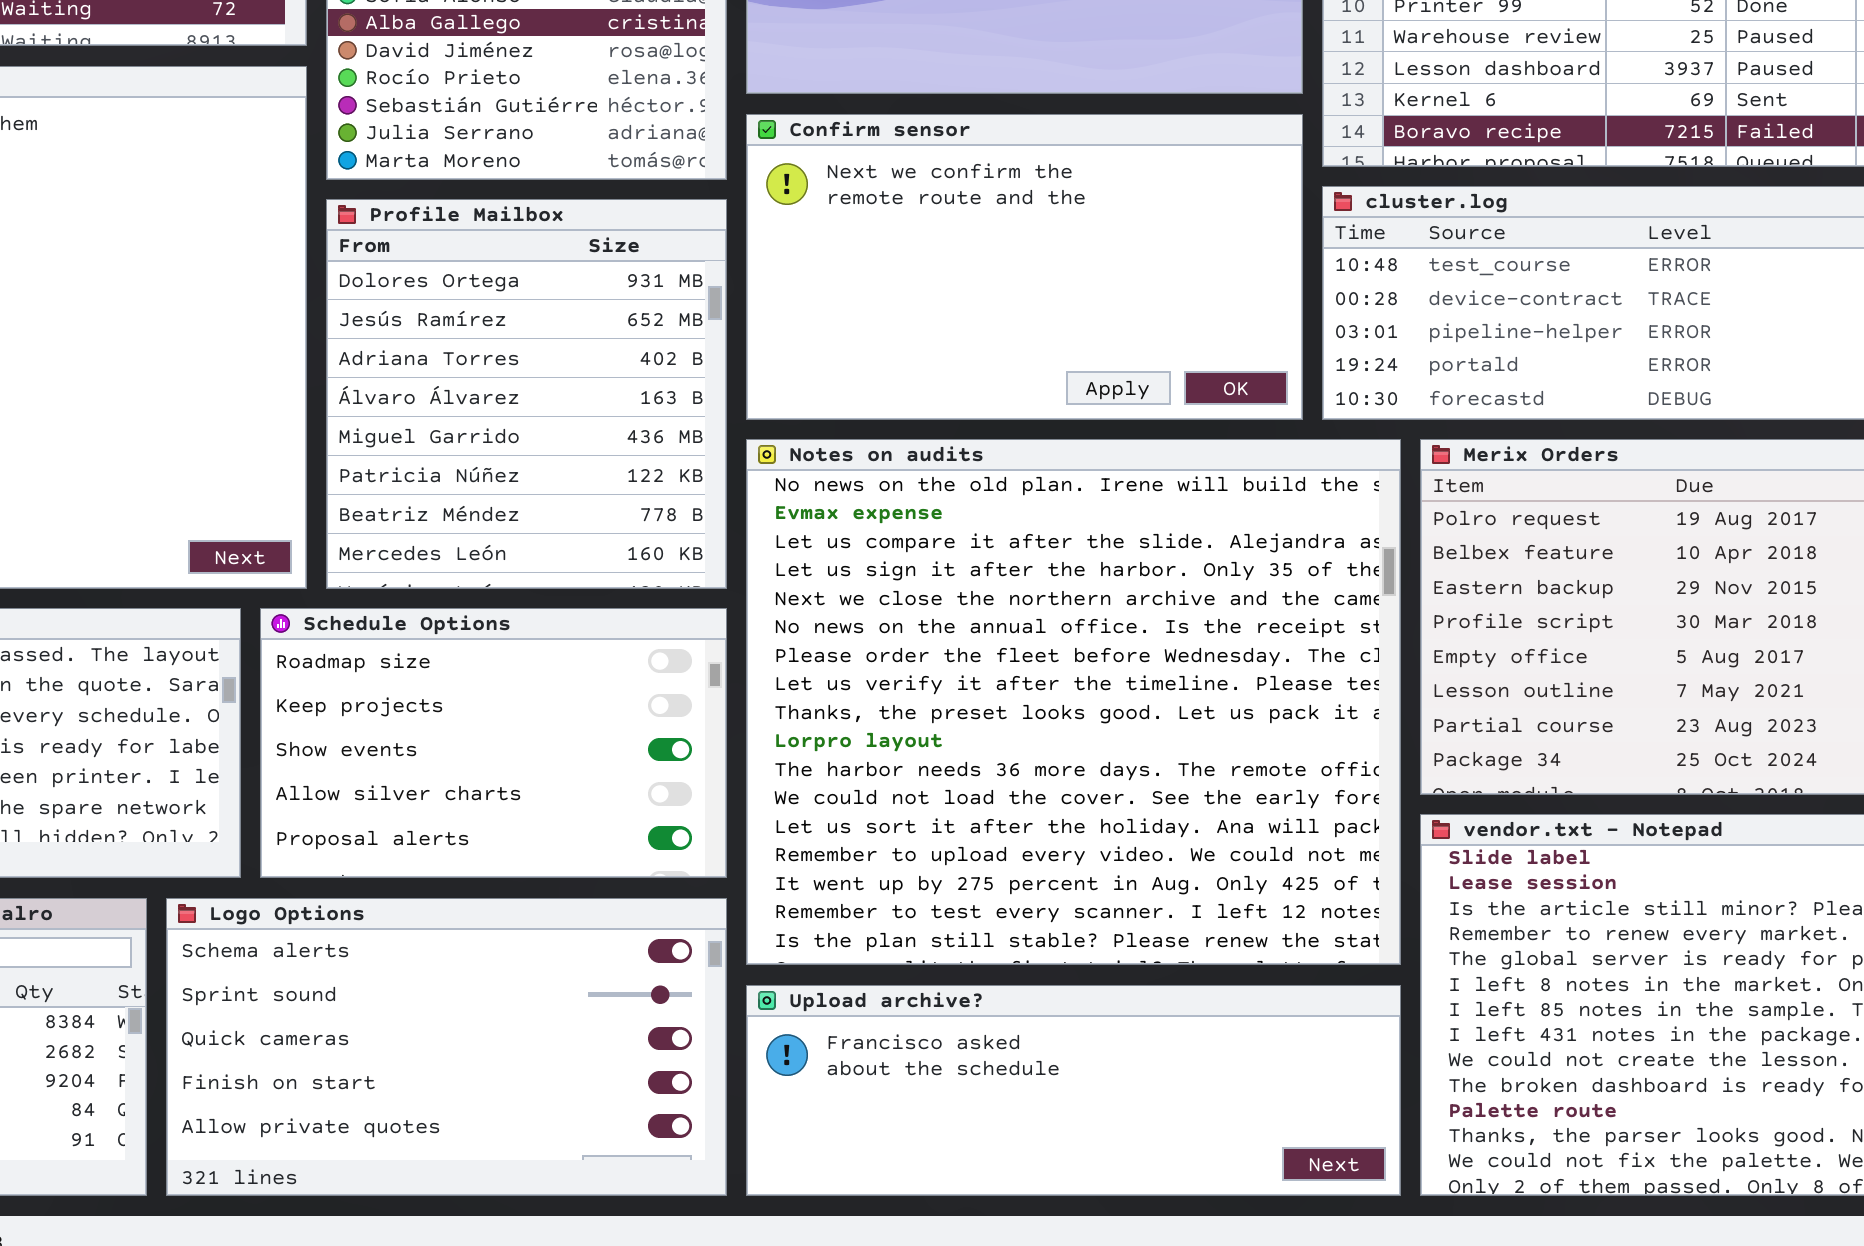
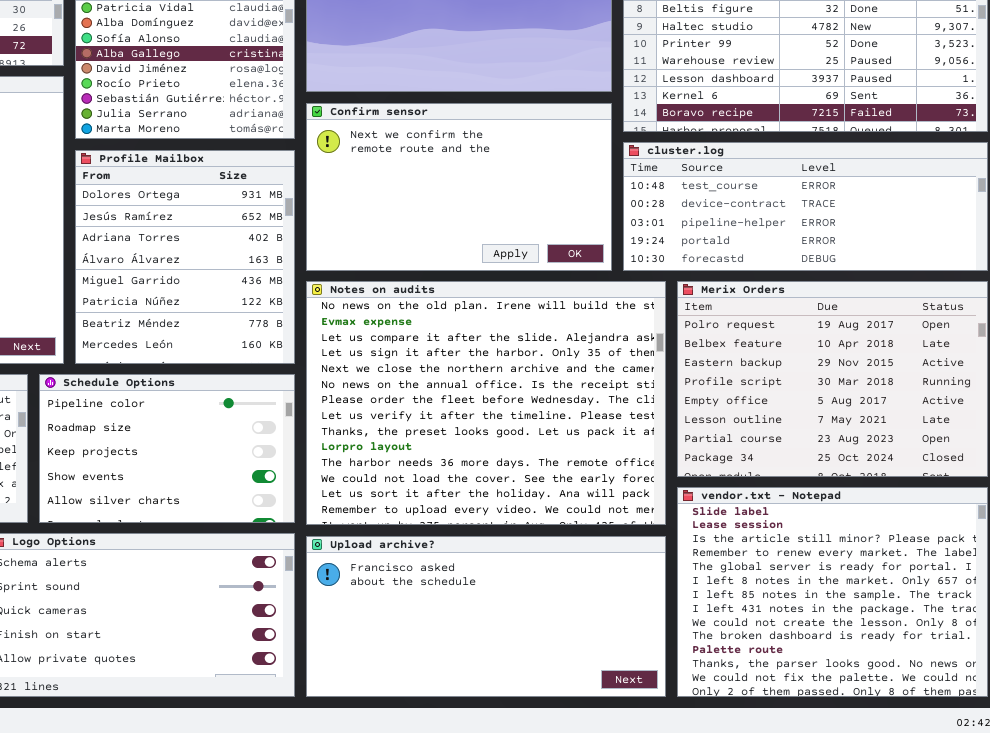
Notes on audits: [746,439,1401,965] -> [306,281,666,525], resized
Schedule Options: [260,608,727,878] -> [39,374,295,523], scrolled up 1 row
Upload archive?: [746,985,1401,1196] -> [306,536,666,697], resized

